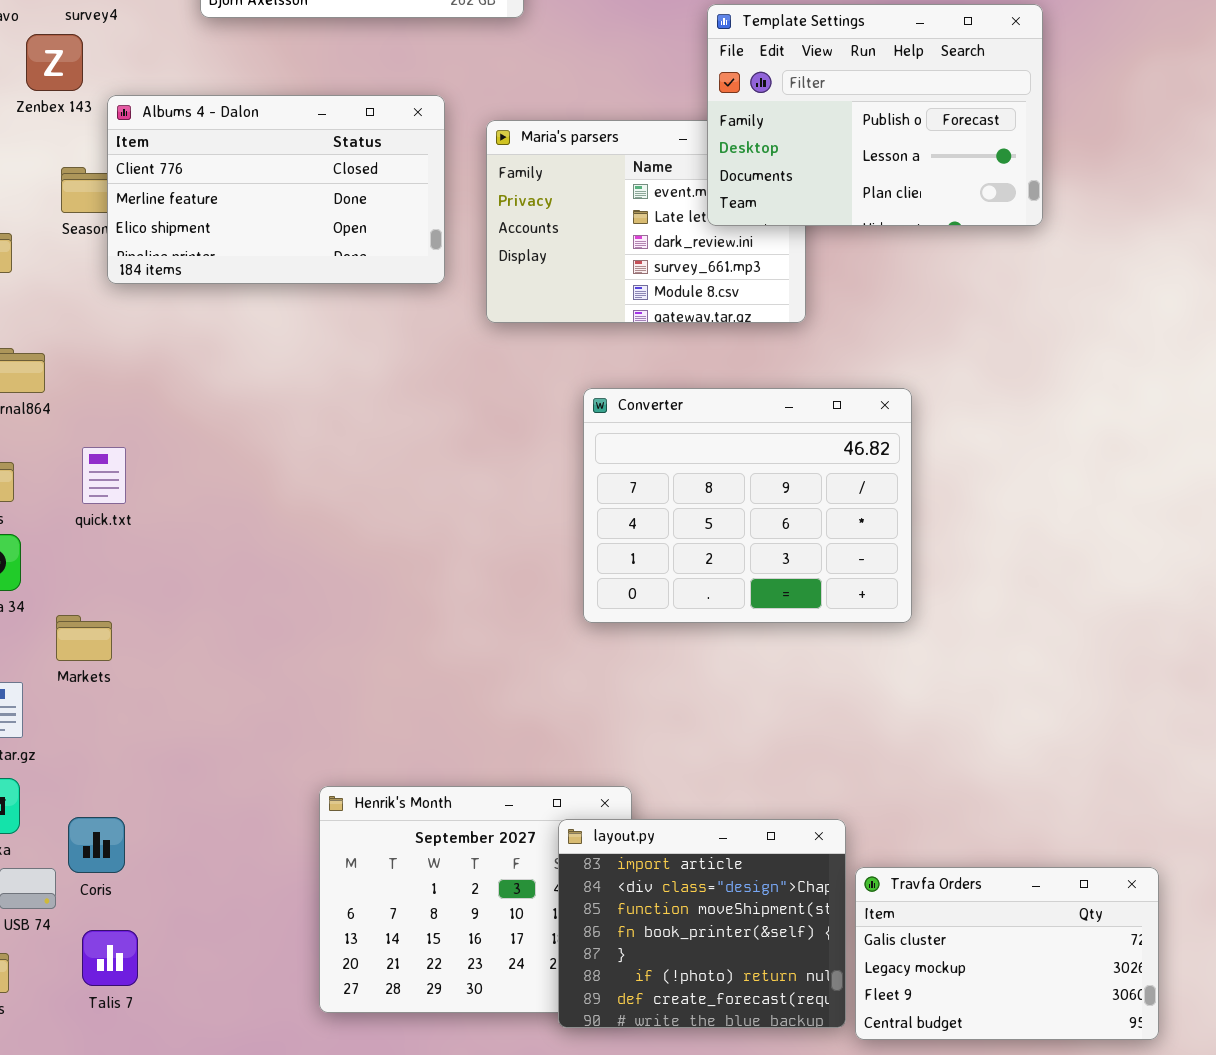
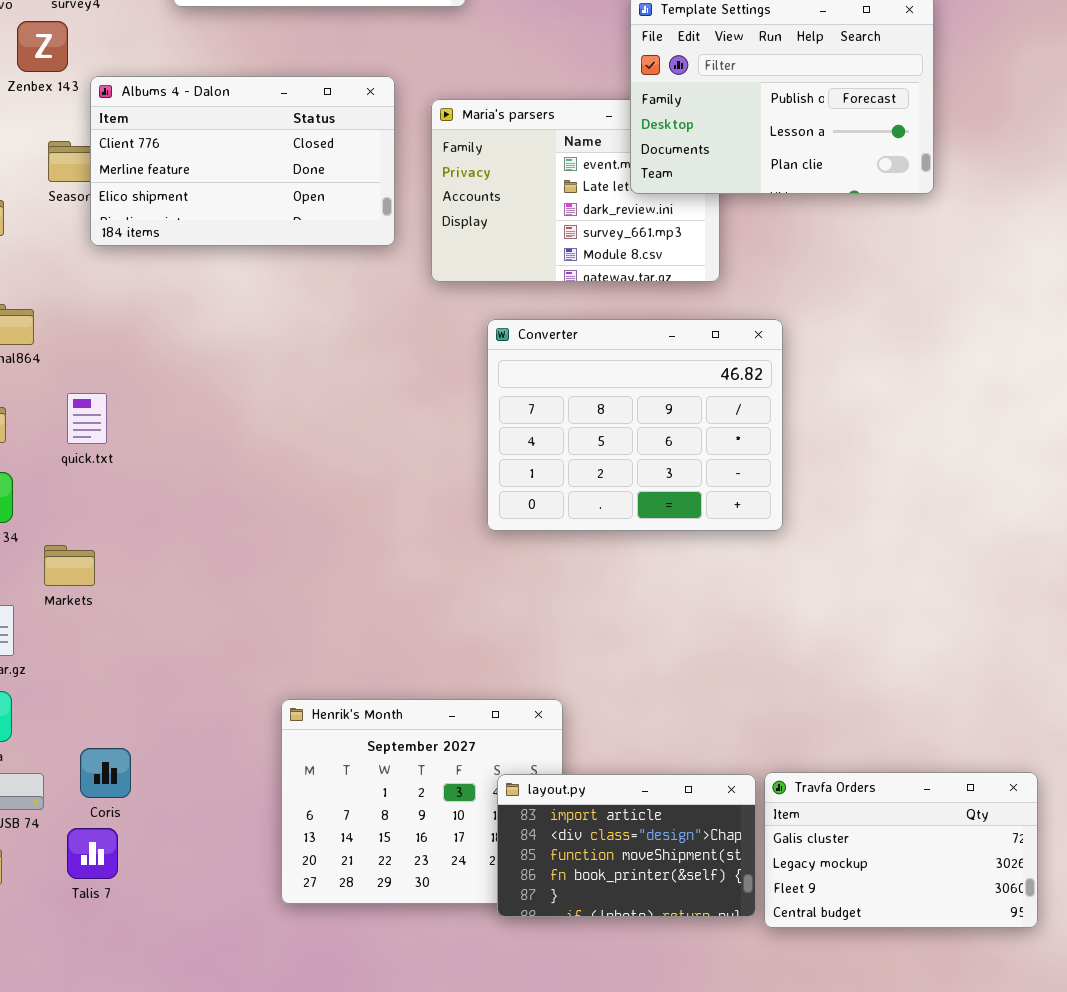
Converter: [583,388,912,623] -> [487,319,783,531], moved
Coris: [68,817,125,873] -> [80,748,131,798], moved
layout.py: [558,819,846,1028] -> [497,774,756,917], resized

